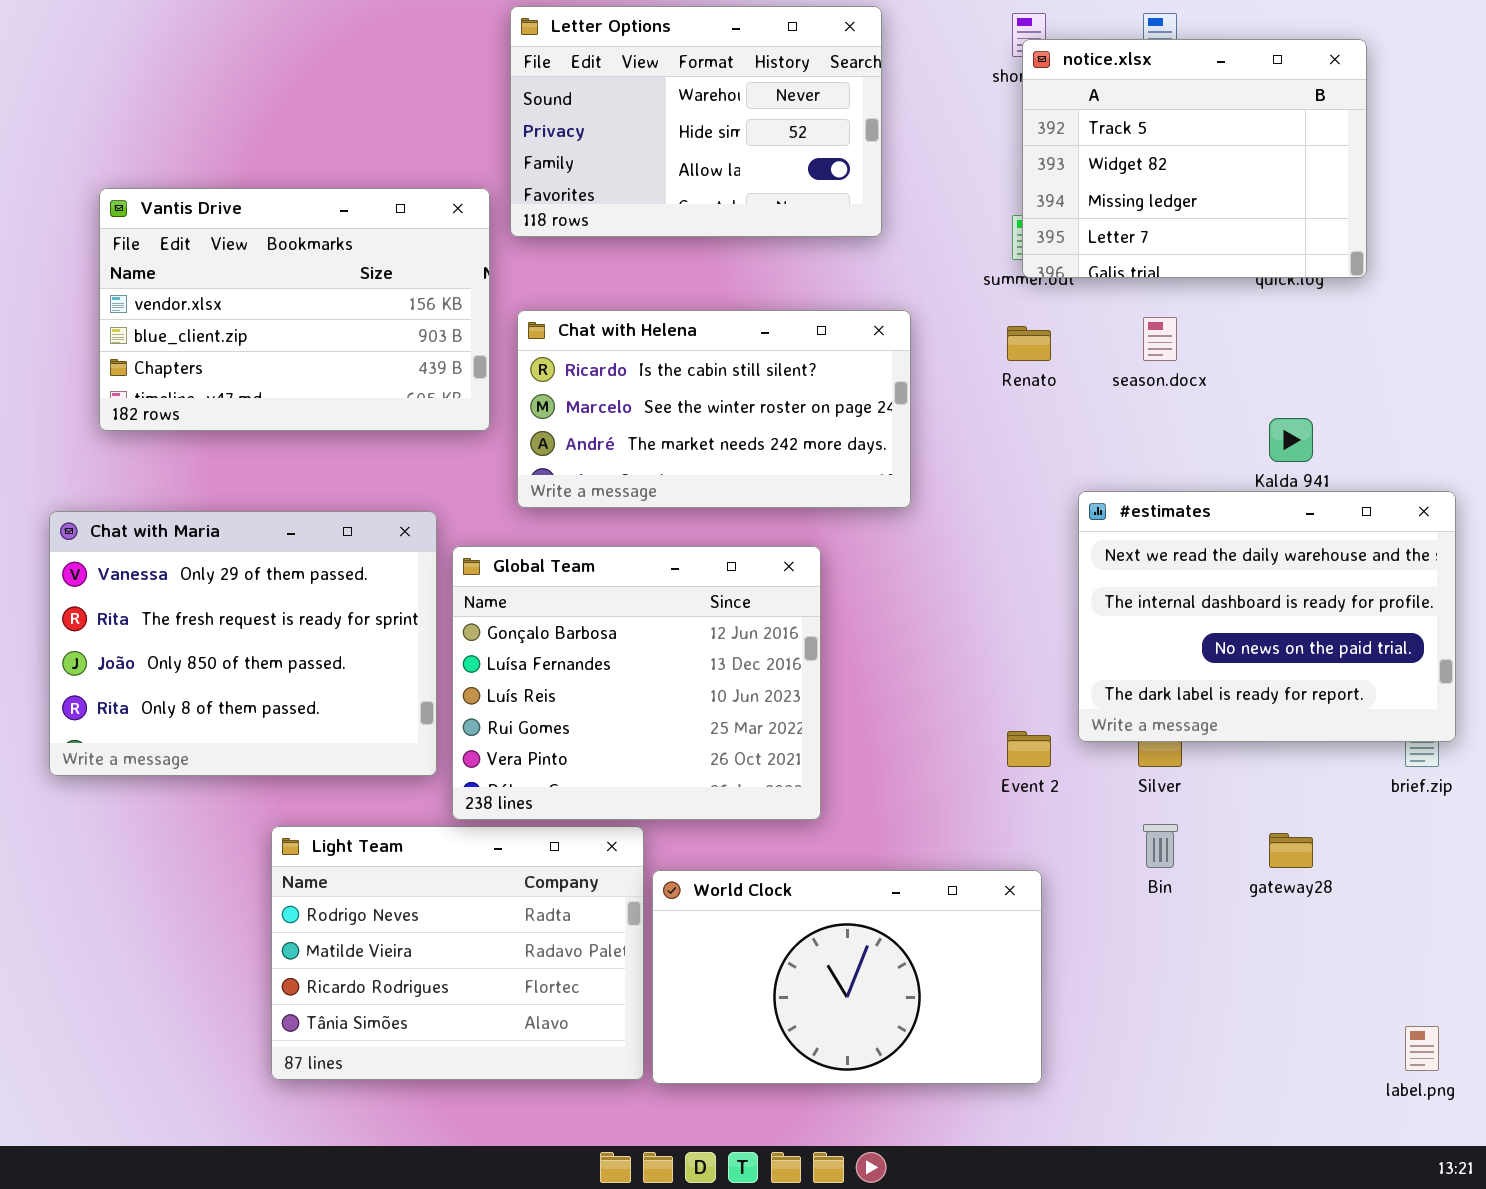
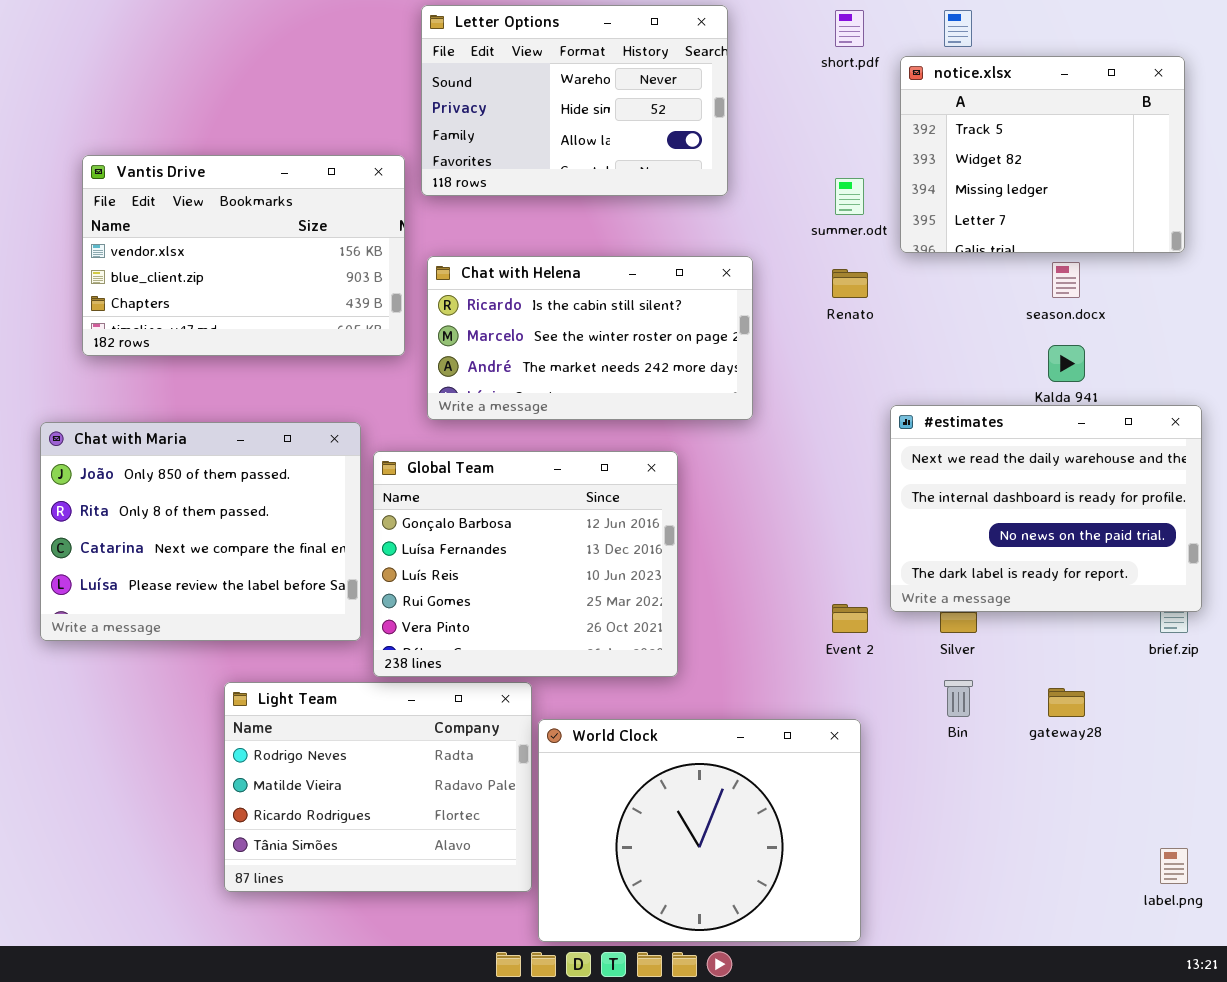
notice.xlsx: [1022,39,1367,278] -> [900,56,1185,253], moved
season.docx: [1143,317,1177,361] -> [1052,262,1080,298], moved
Chat with Maria: [49,511,437,776] -> [40,422,361,641], scrolled down 2 rows
World Clock: [652,870,1042,1084] -> [538,719,861,942], resized

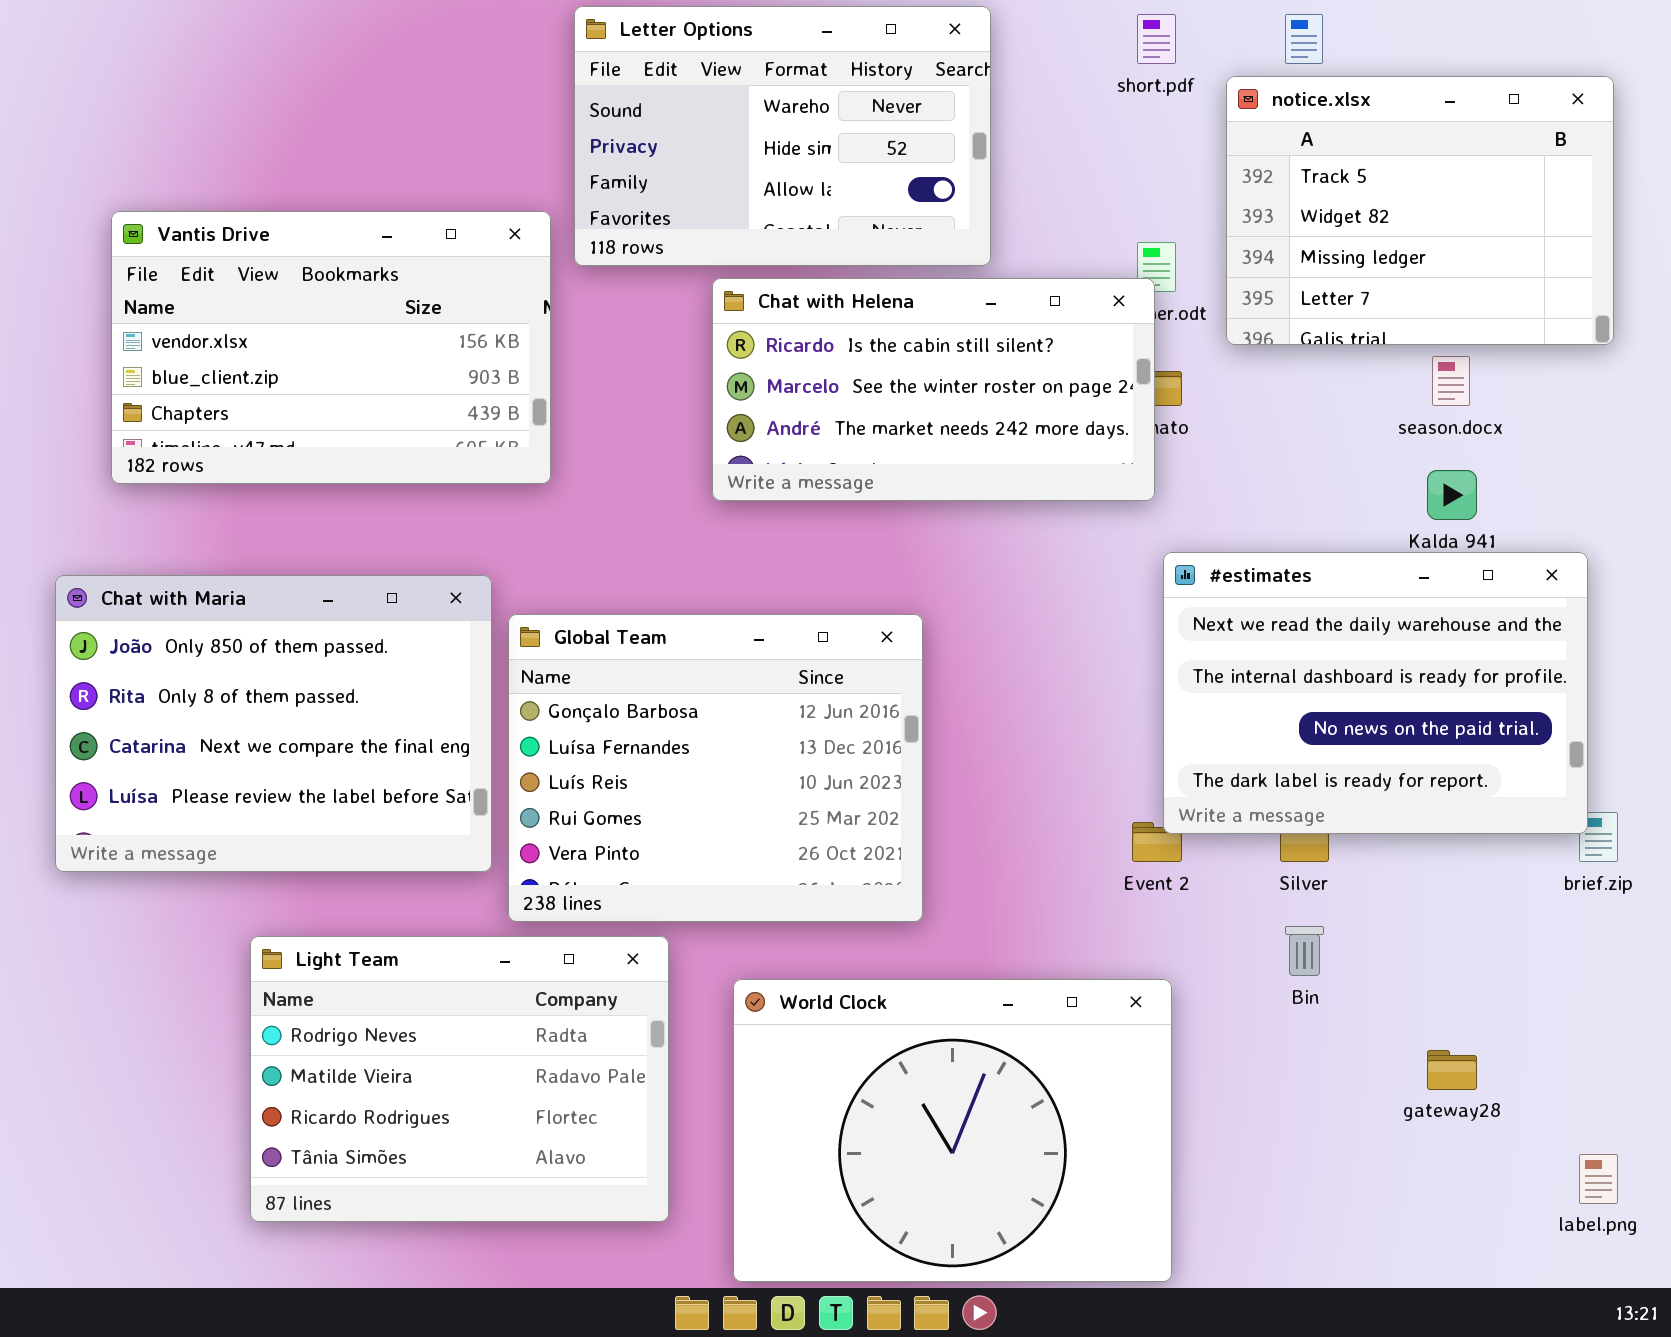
Chat with Helena: [427,256,753,420] -> [712,278,1155,501], moved
#estimates: [890,405,1202,612] -> [1163,552,1588,834], moved
Light Team: [224,682,532,892] -> [250,936,669,1222], moved
gateway28: [1048,688,1085,717] -> [1427,1050,1477,1090], moved

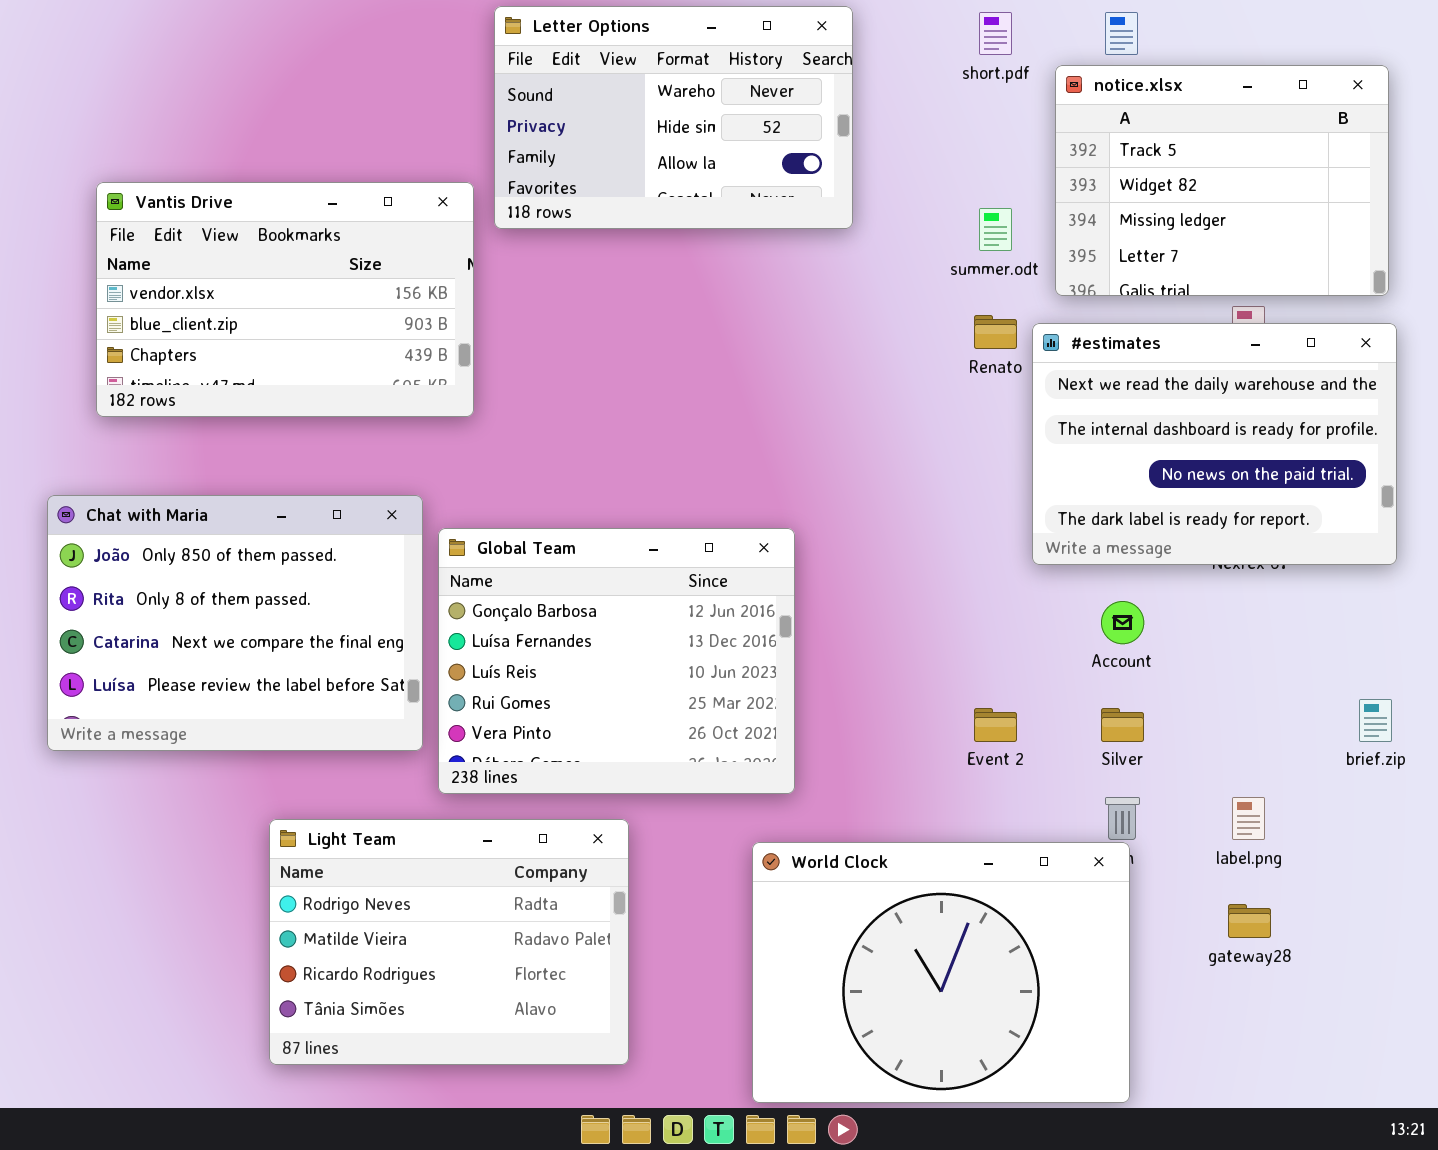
Chat with Helena: [712,278,1155,501] -> none, closed
#estimates: [1163,552,1588,834] -> [1032,323,1397,565], moved
Light Team: [250,936,669,1222] -> [269,819,629,1065], moved
World Clock: [733,979,1172,1282] -> [752,842,1130,1103], moved
label.png: [1579,1154,1618,1204] -> [1232,797,1265,840], moved

